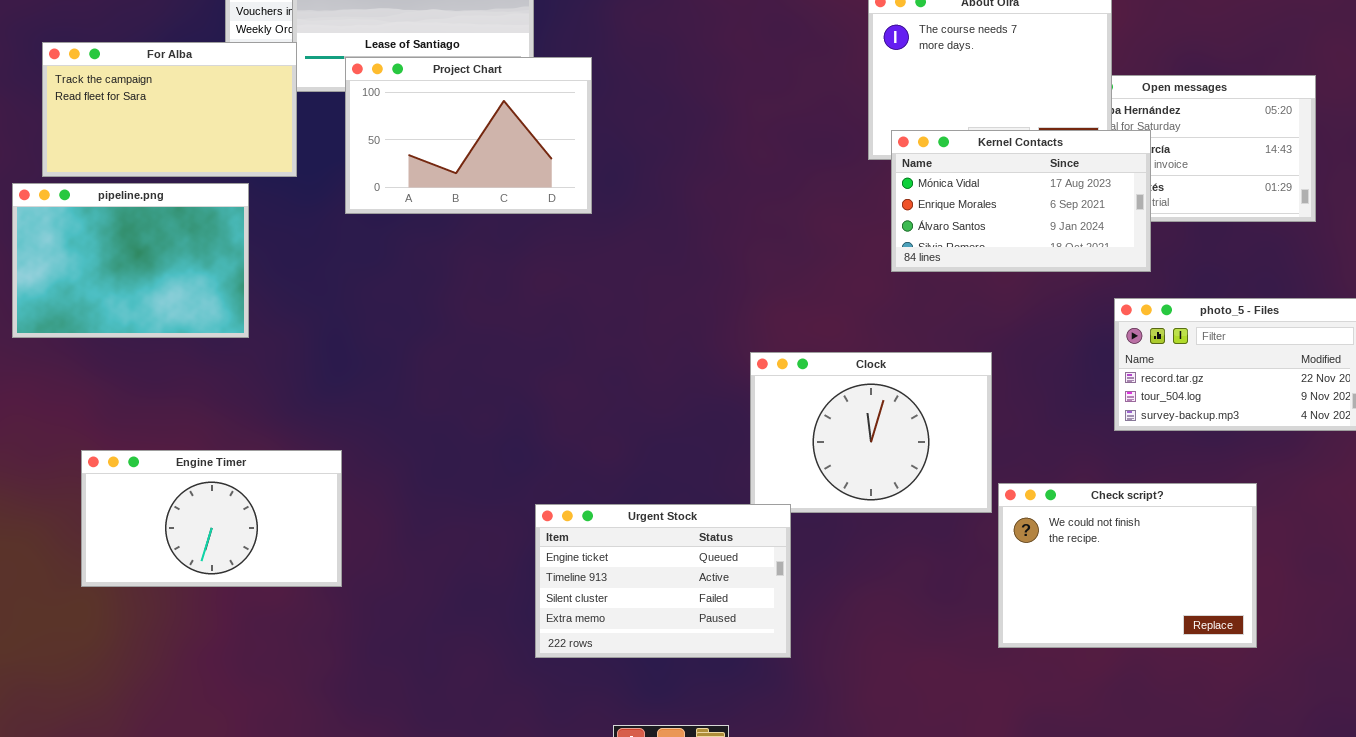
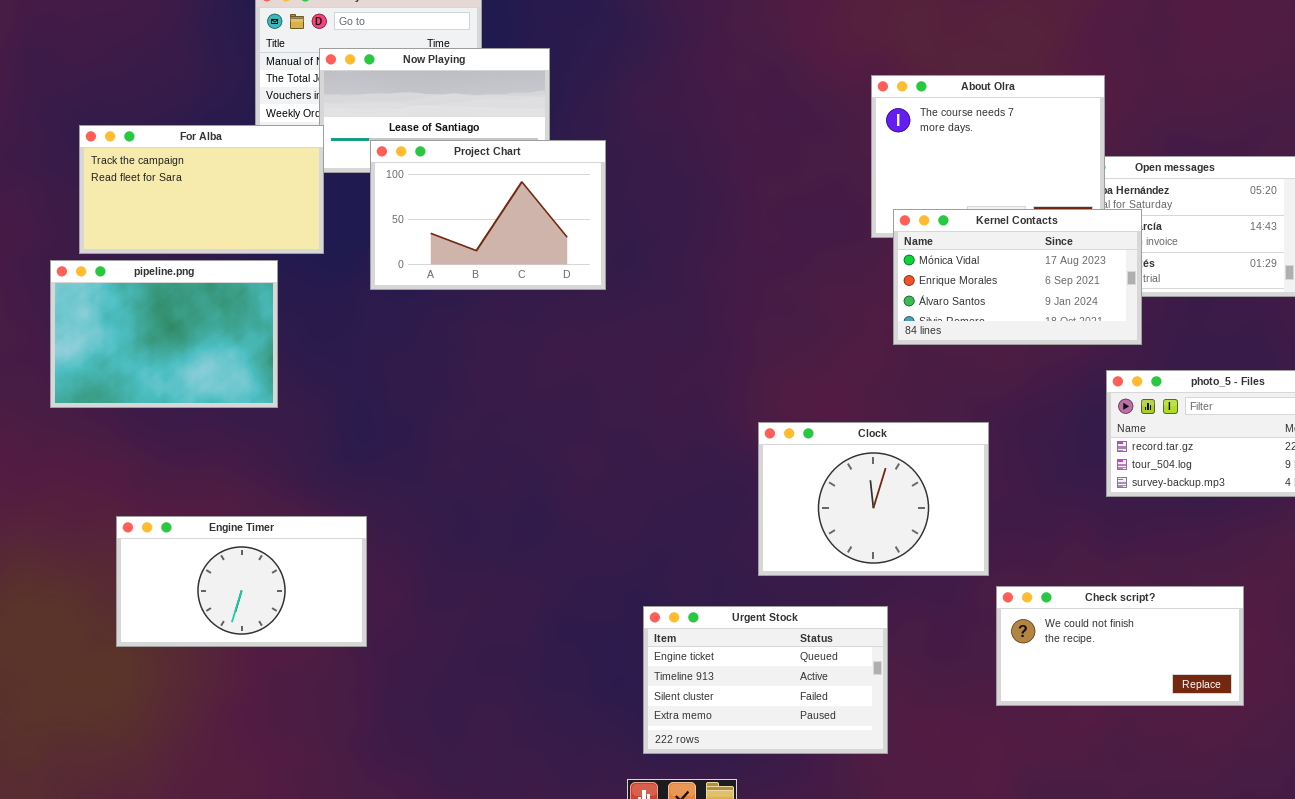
Check script?: [998,483,1257,648] -> [996,586,1244,706], resized
Urgent Stock: [535,504,791,658] -> [643,606,888,754], moved

